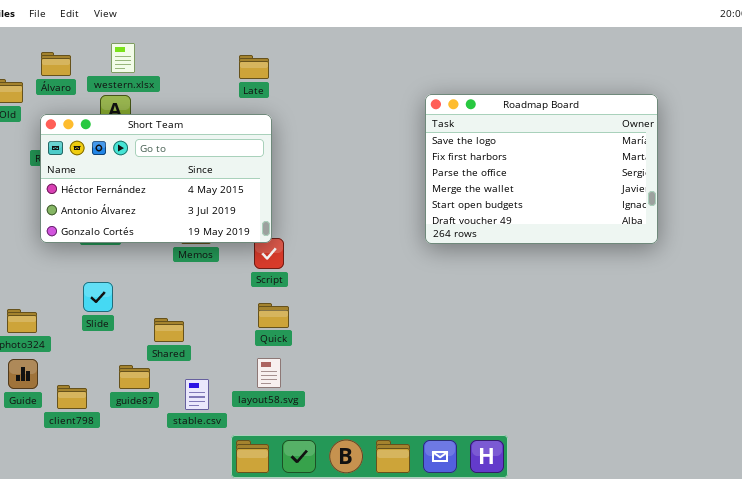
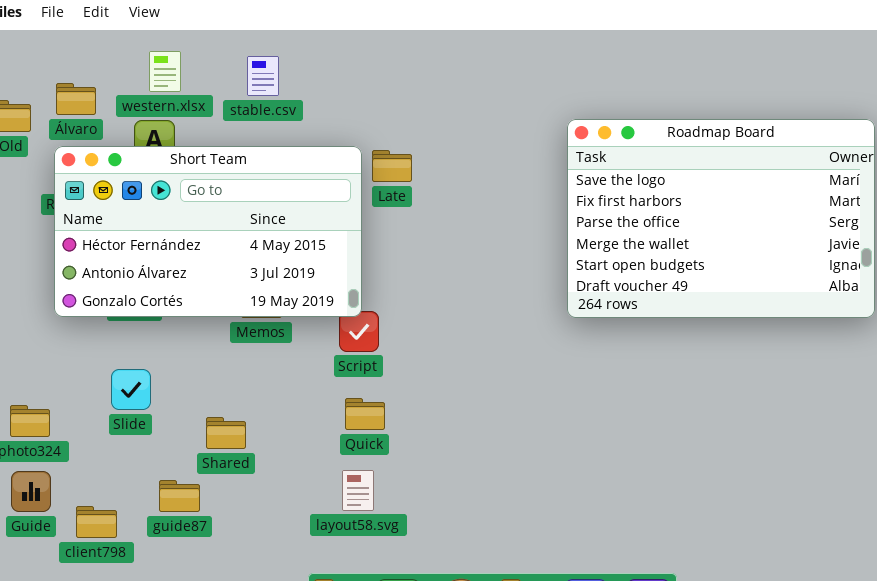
Álvaro: [41,52,71,76] -> [56,83,96,115], moved
Late: [239,55,269,79] -> [372,150,412,182], moved
stable.csv: [185,379,209,410] -> [247,56,279,96], moved

